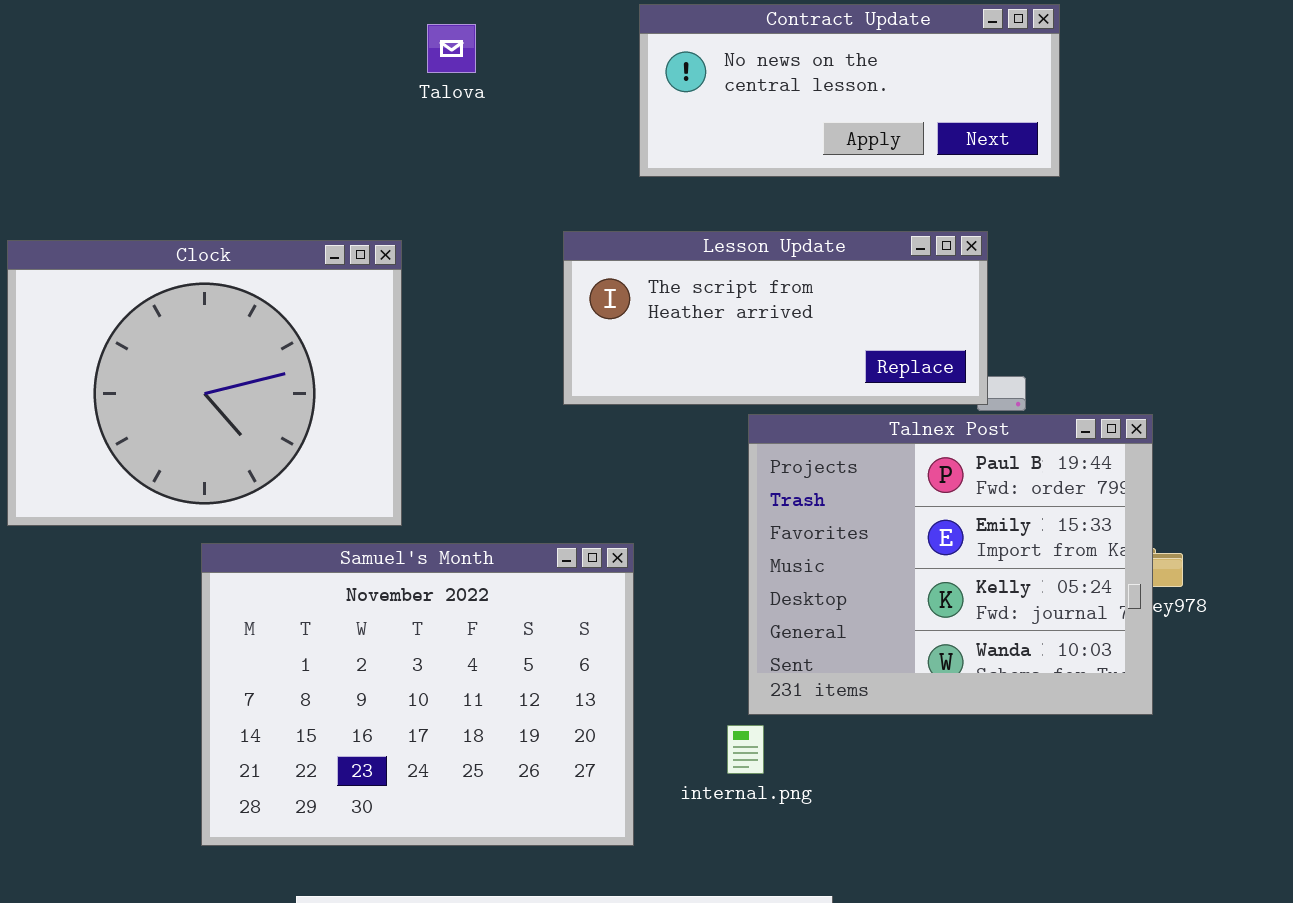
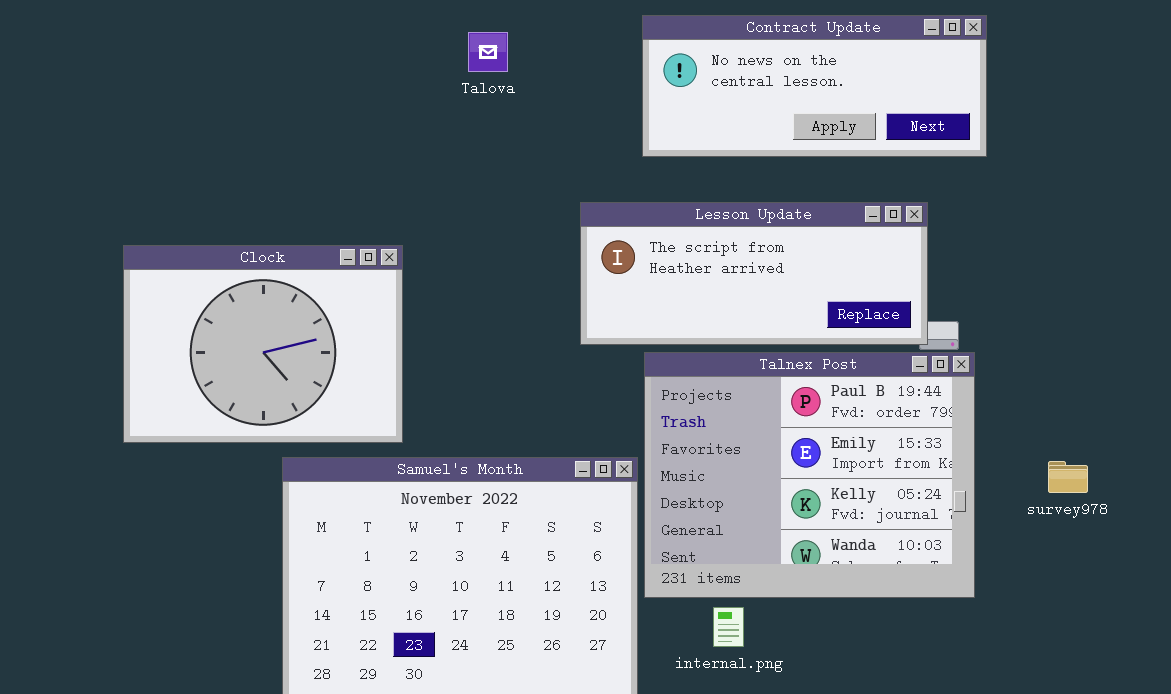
Clock: [7,240,402,526] -> [123,245,403,443], resized
Talnex Post: [748,414,1153,715] -> [644,352,975,598], moved

